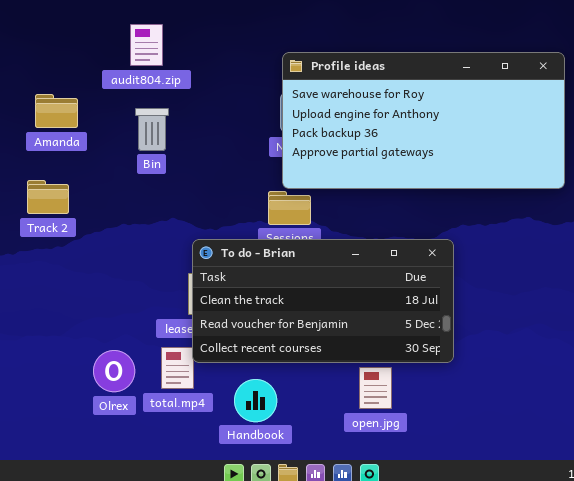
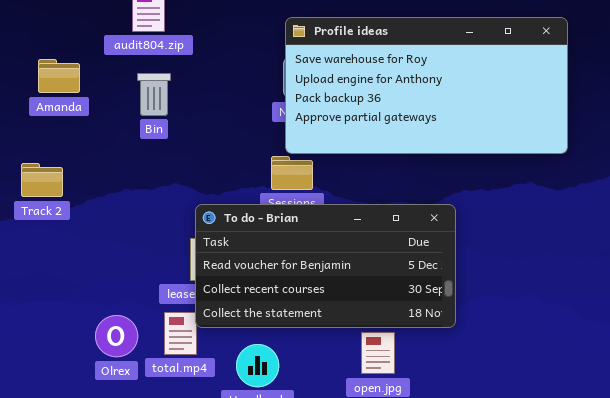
Track 2: [27,180,69,214] -> [21,163,63,197], moved
To do - Brian: [192,239,454,363] -> [195,204,456,328], scrolled down 1 row

